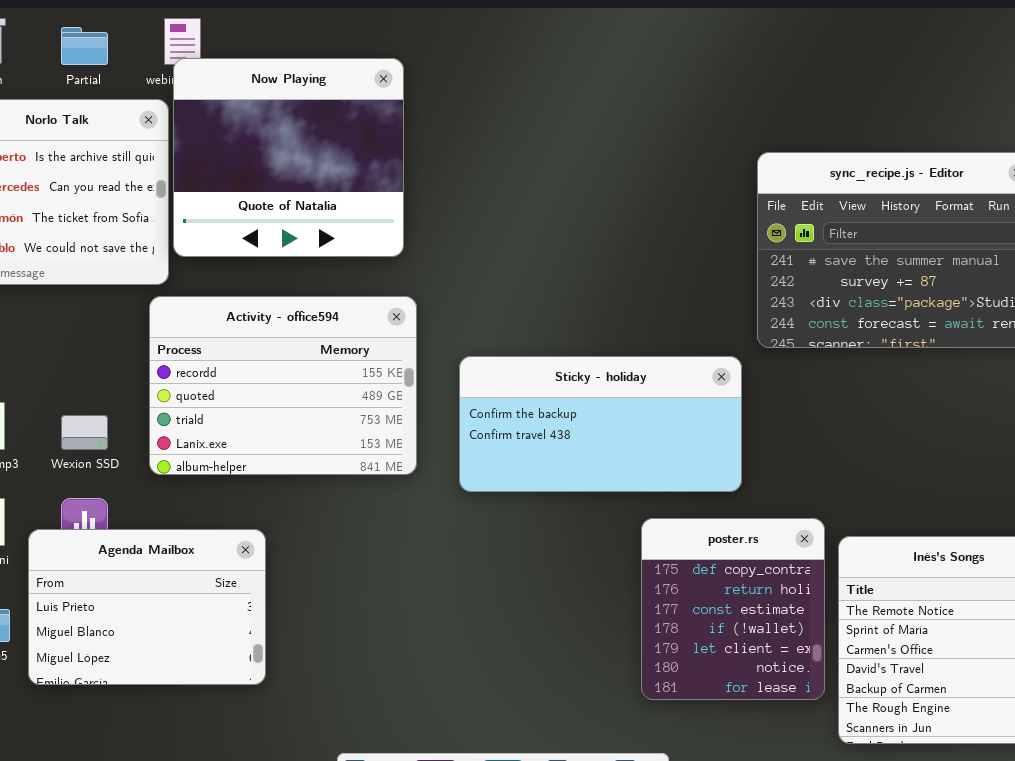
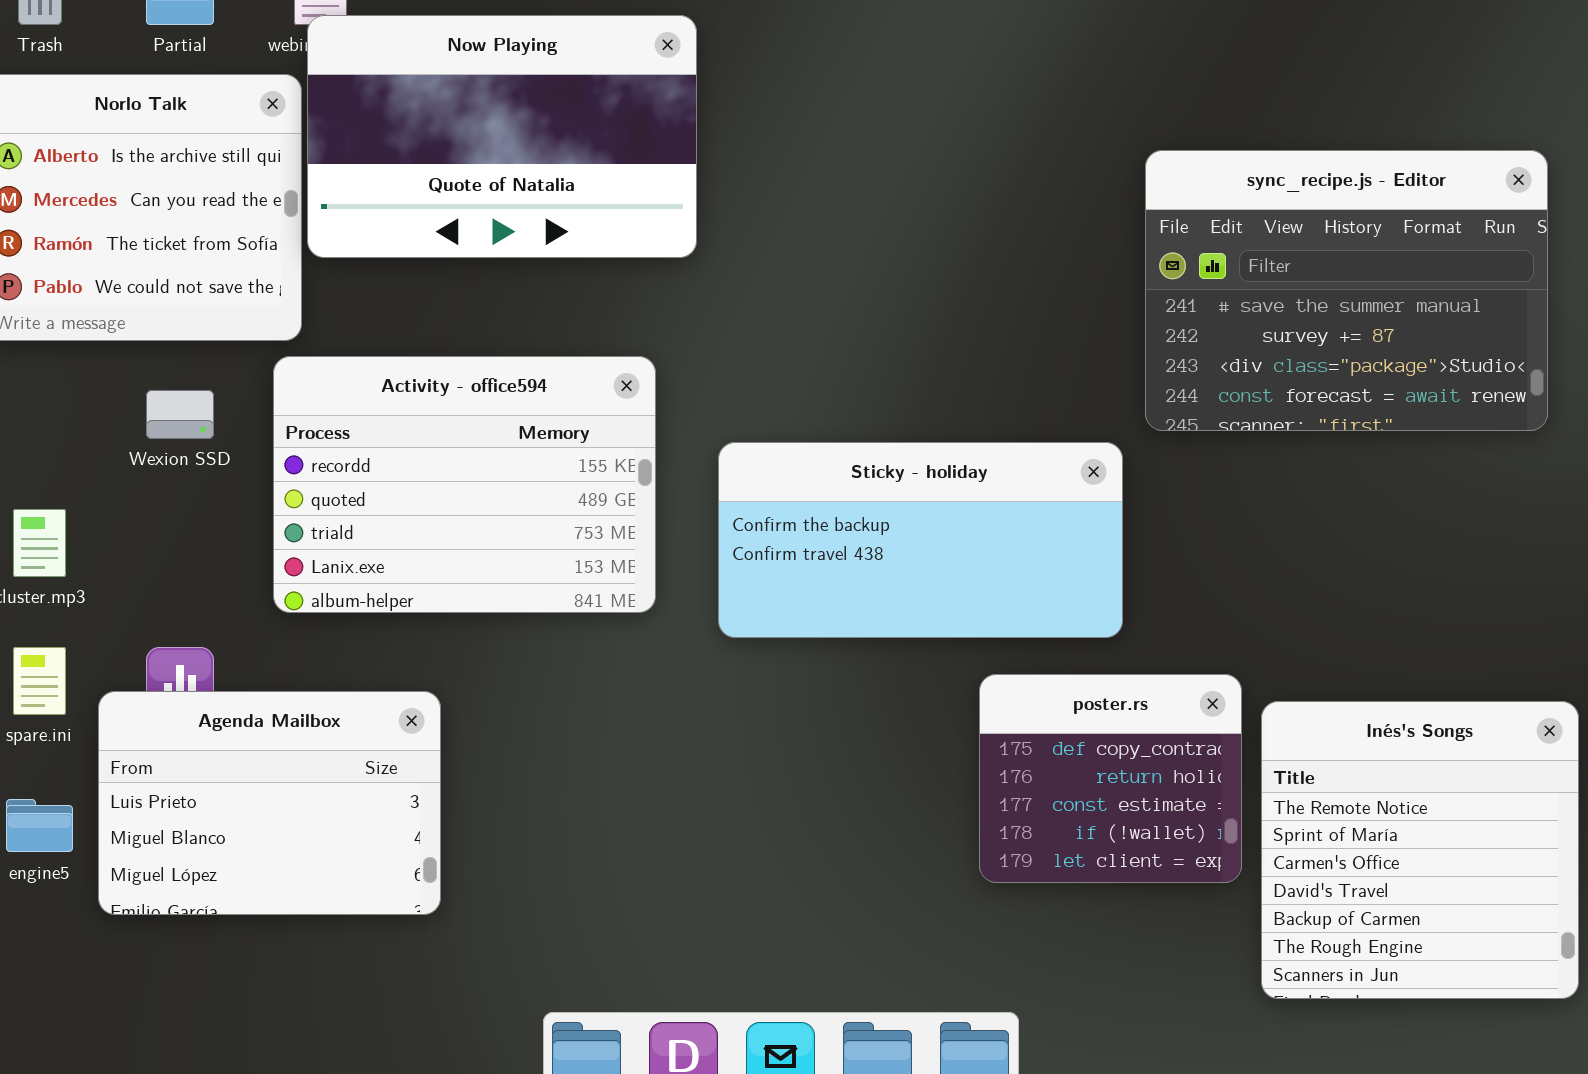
Now Playing: [173,58,404,257] -> [307,15,697,258], resized
Wexion SSD: [61,415,108,450] -> [146,390,214,439], moved
poster.rs: [641,518,825,700] -> [979,674,1242,883], resized

